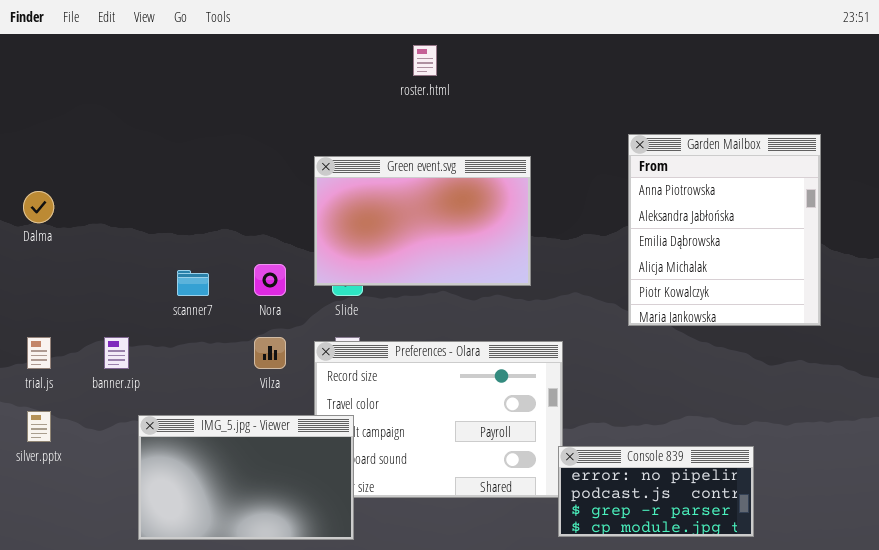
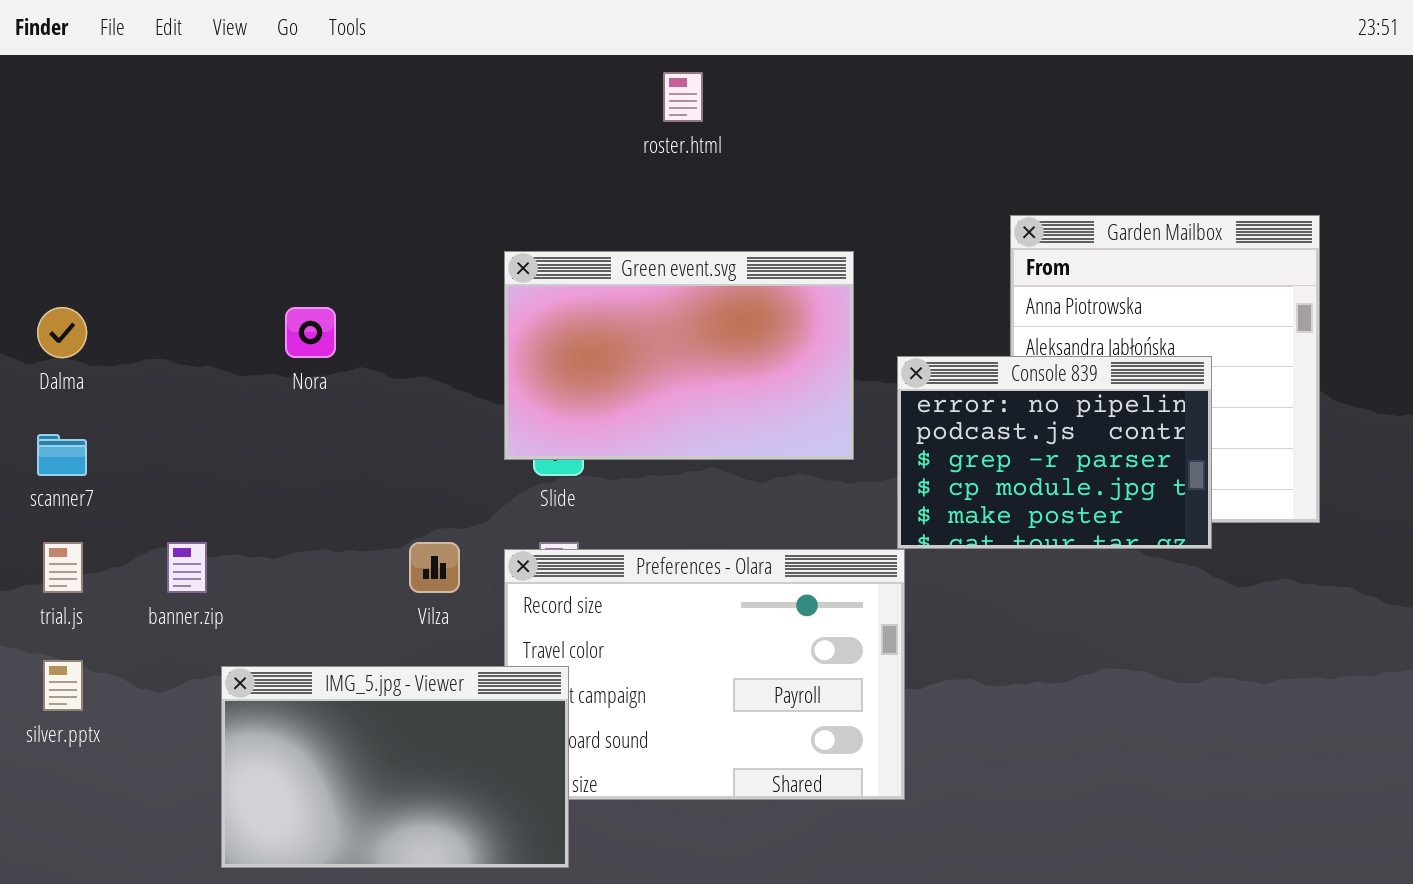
Nora: [254,264,286,296] -> [285,307,336,358], moved
scanner7: [177,270,209,296] -> [37,434,87,476], moved
Console 839: [558,446,754,537] -> [897,356,1212,549], moved, resized

